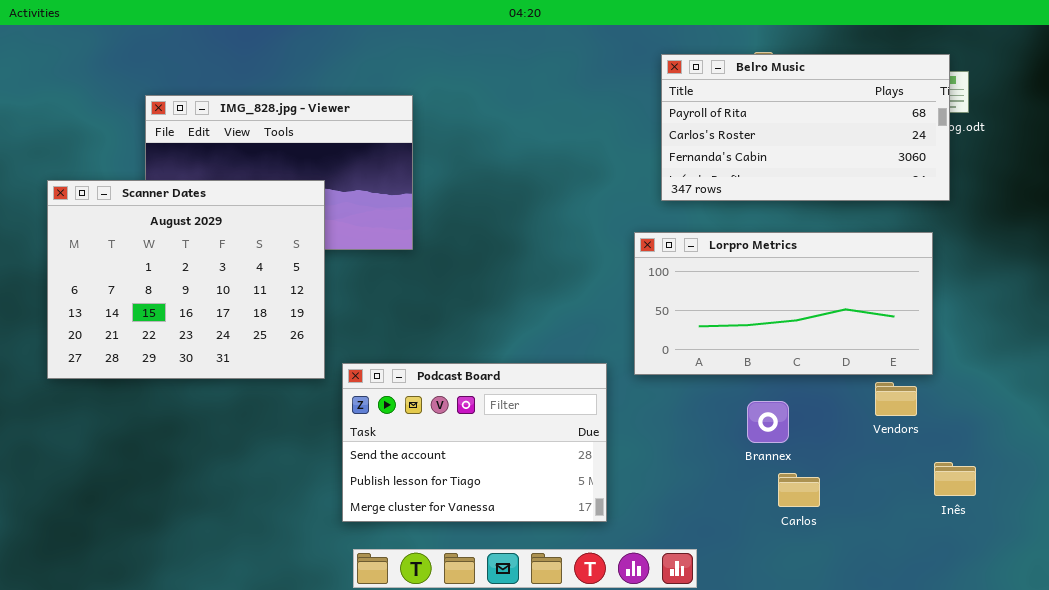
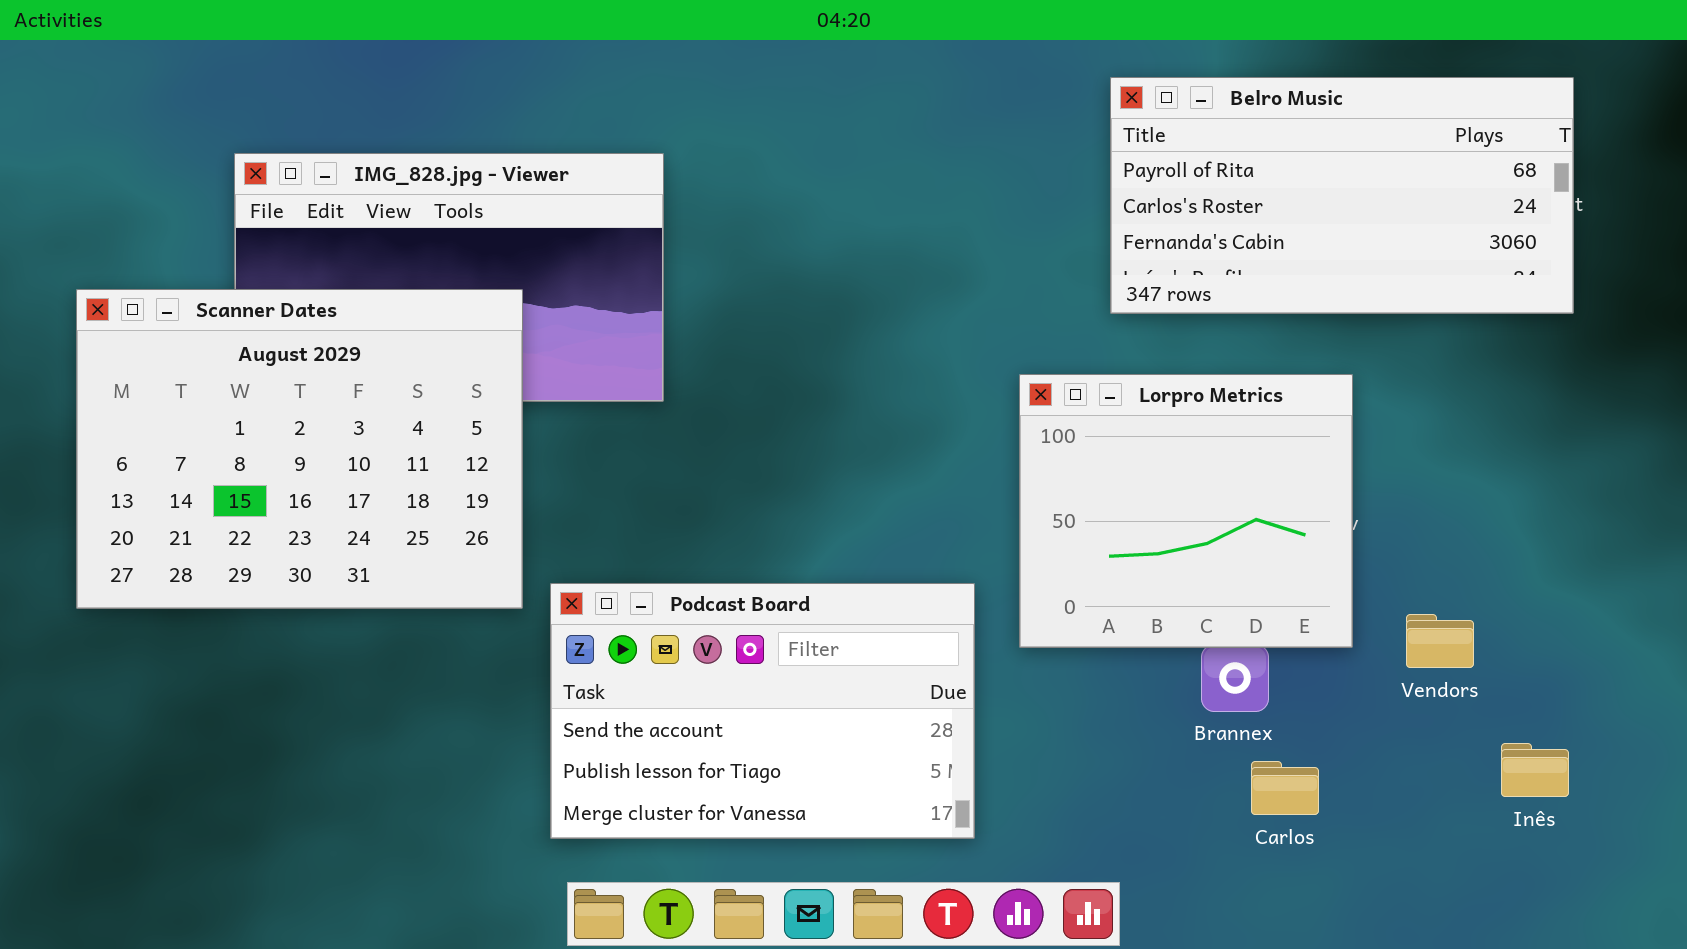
Belro Music: [661,54,950,201] -> [1110,77,1574,314], moved
Lorpro Metrics: [634,232,933,375] -> [1019,374,1353,648], resized

